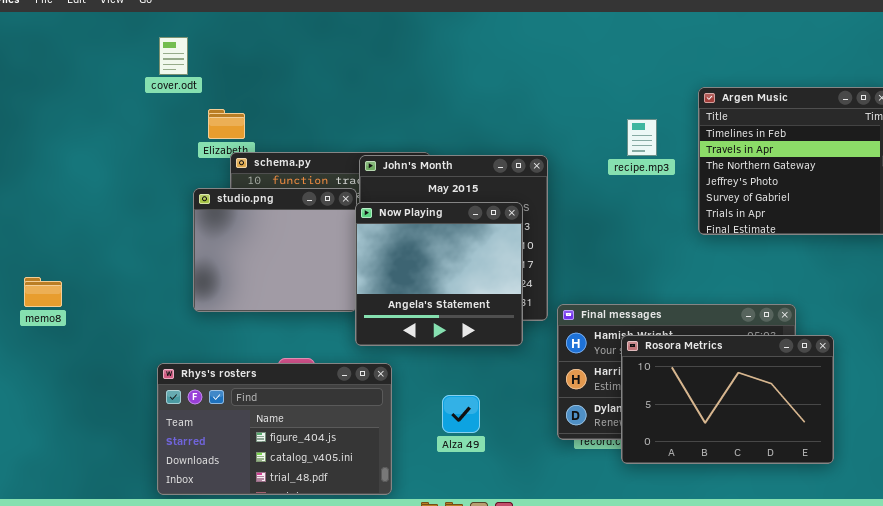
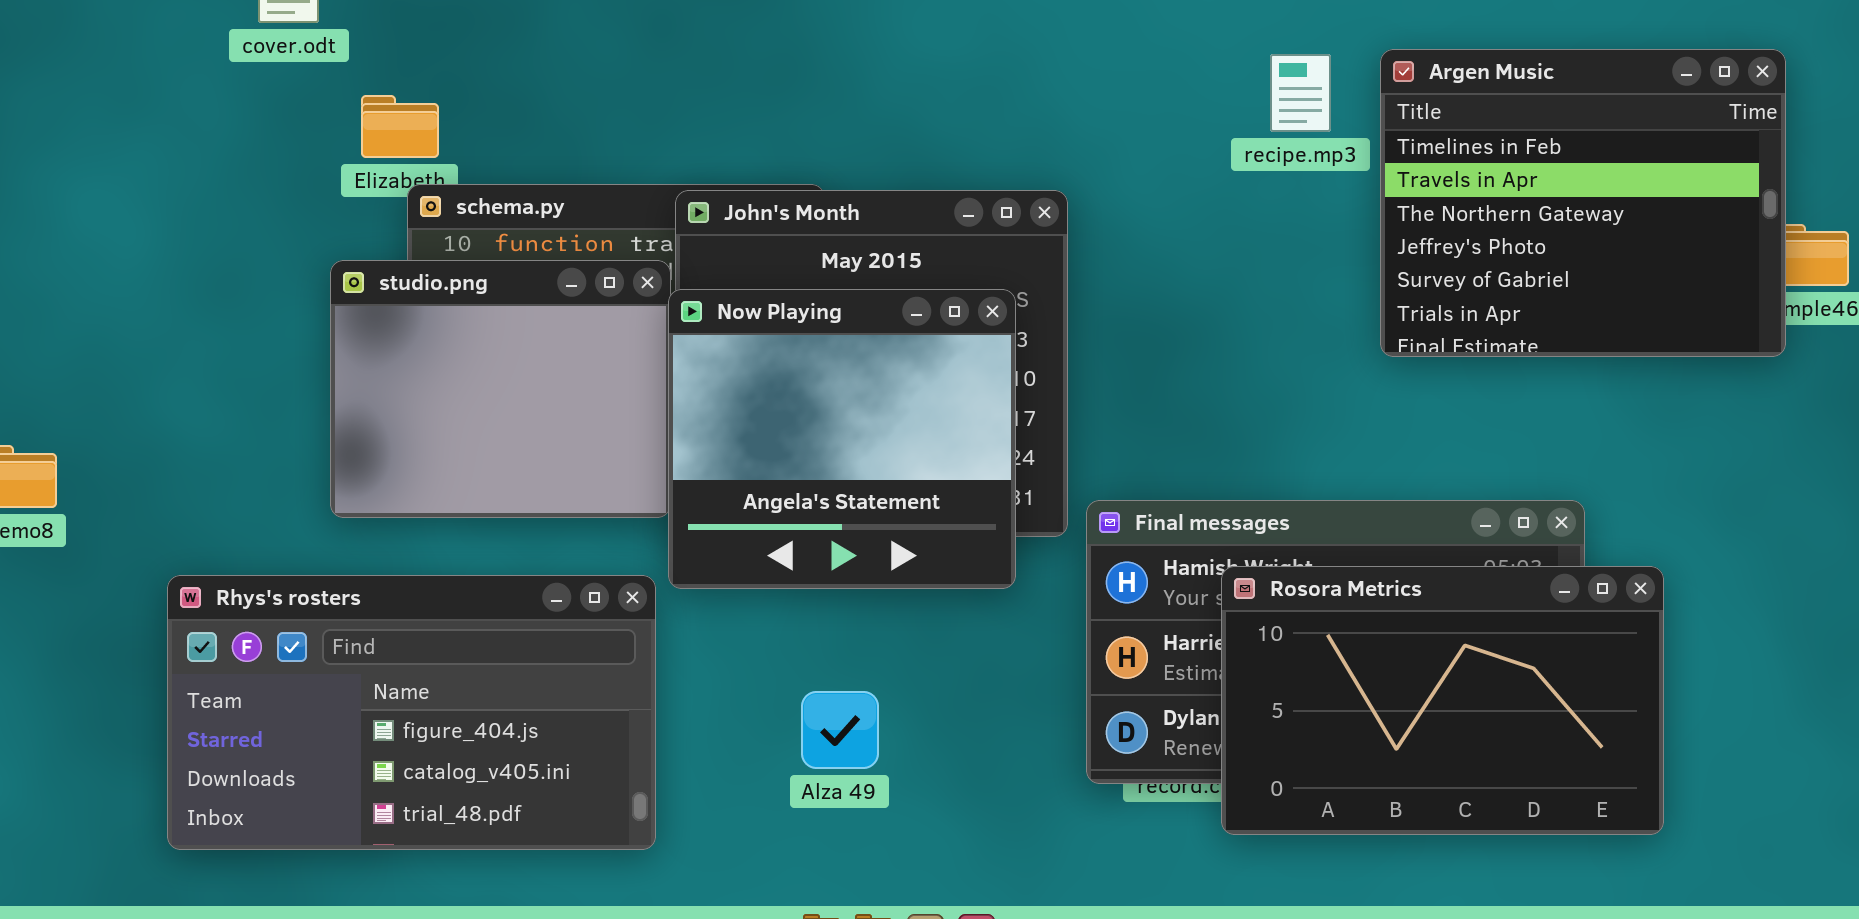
recipe.mp3: [627,119,657,156] -> [1270,54,1331,132], moved
Rhys's rosters: [157,363,392,495] -> [167,575,656,850], moved
Alza 49: [442,395,480,433] -> [801,691,879,769], moved

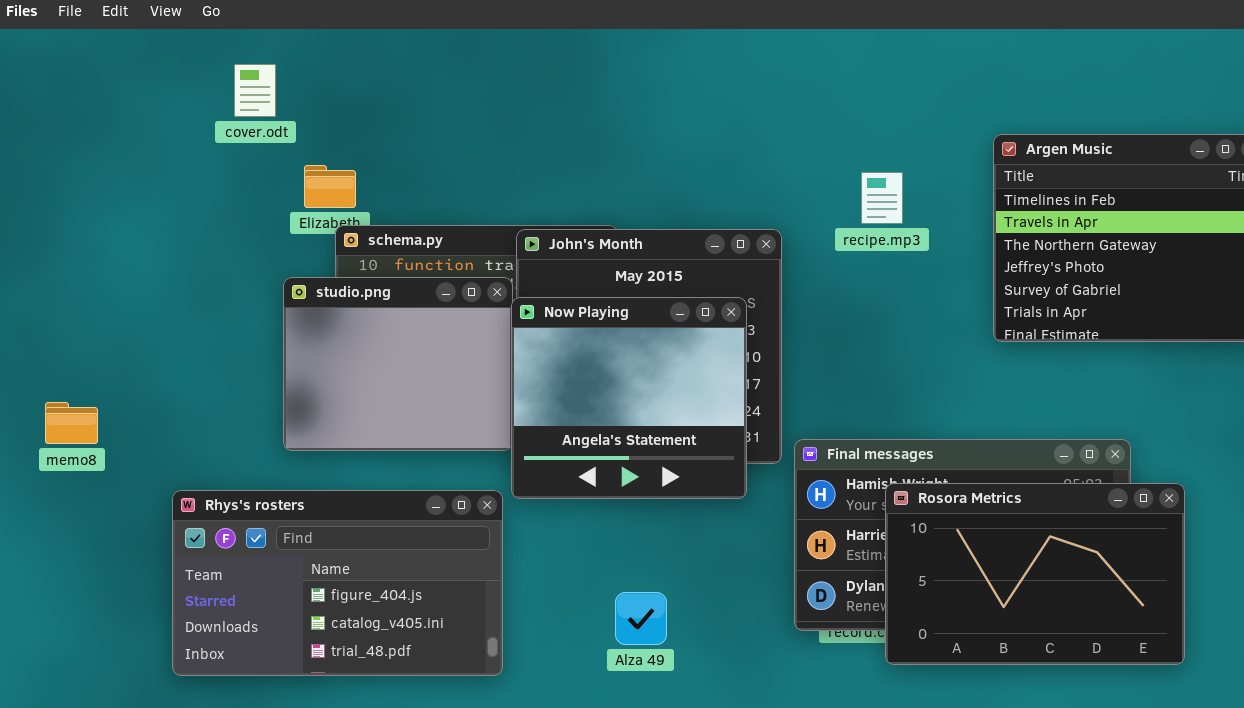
recipe.mp3: [1270,54,1331,132] -> [861,172,903,224], moved
Alza 49: [801,691,879,769] -> [615,592,667,645], moved

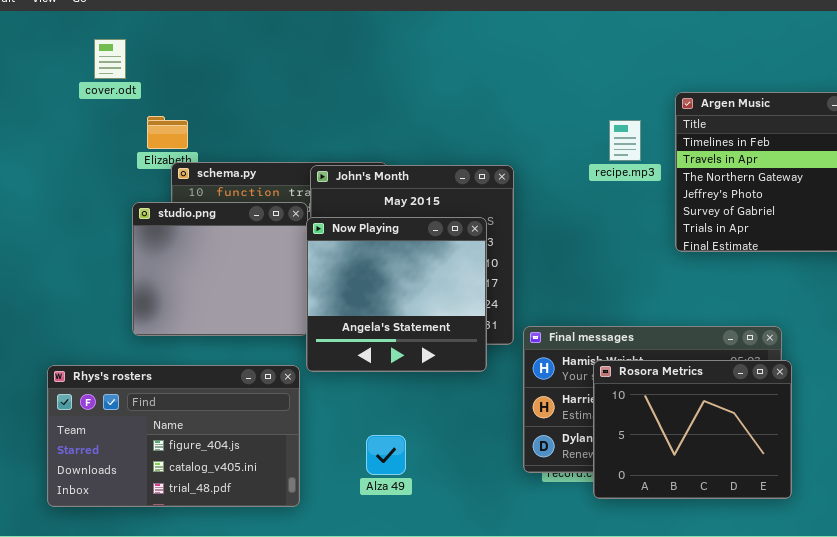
recipe.mp3: [861,172,903,224] -> [609,120,641,161], moved
Rosora Metrics: [885,483,1185,665] -> [593,360,792,499], resized
Alza 49: [615,592,667,645] -> [366,435,406,475], moved

